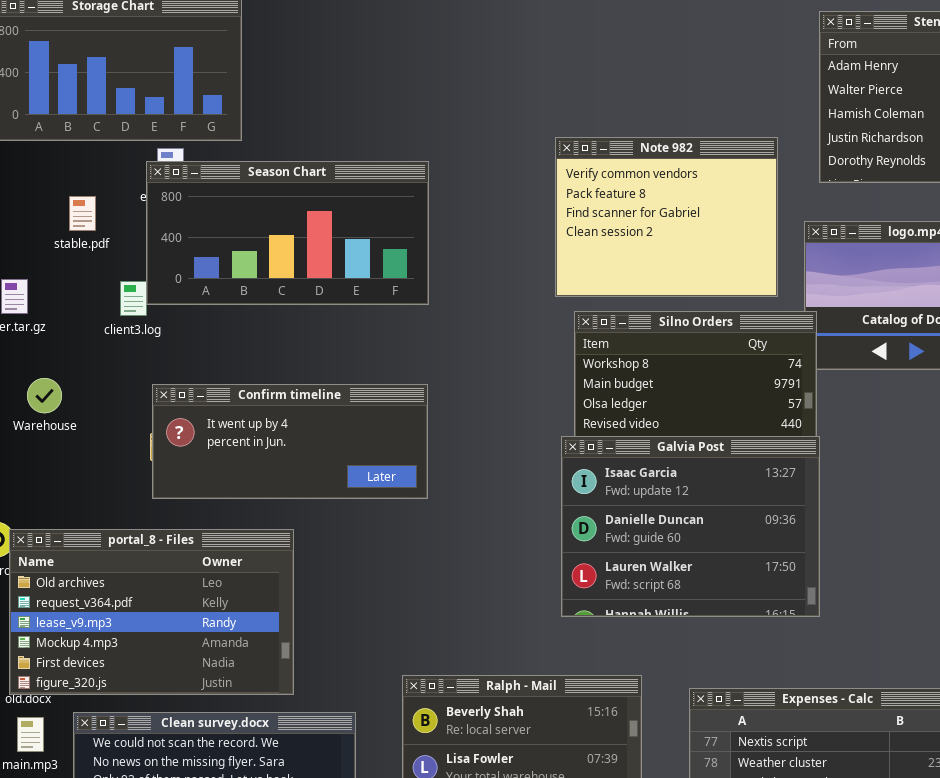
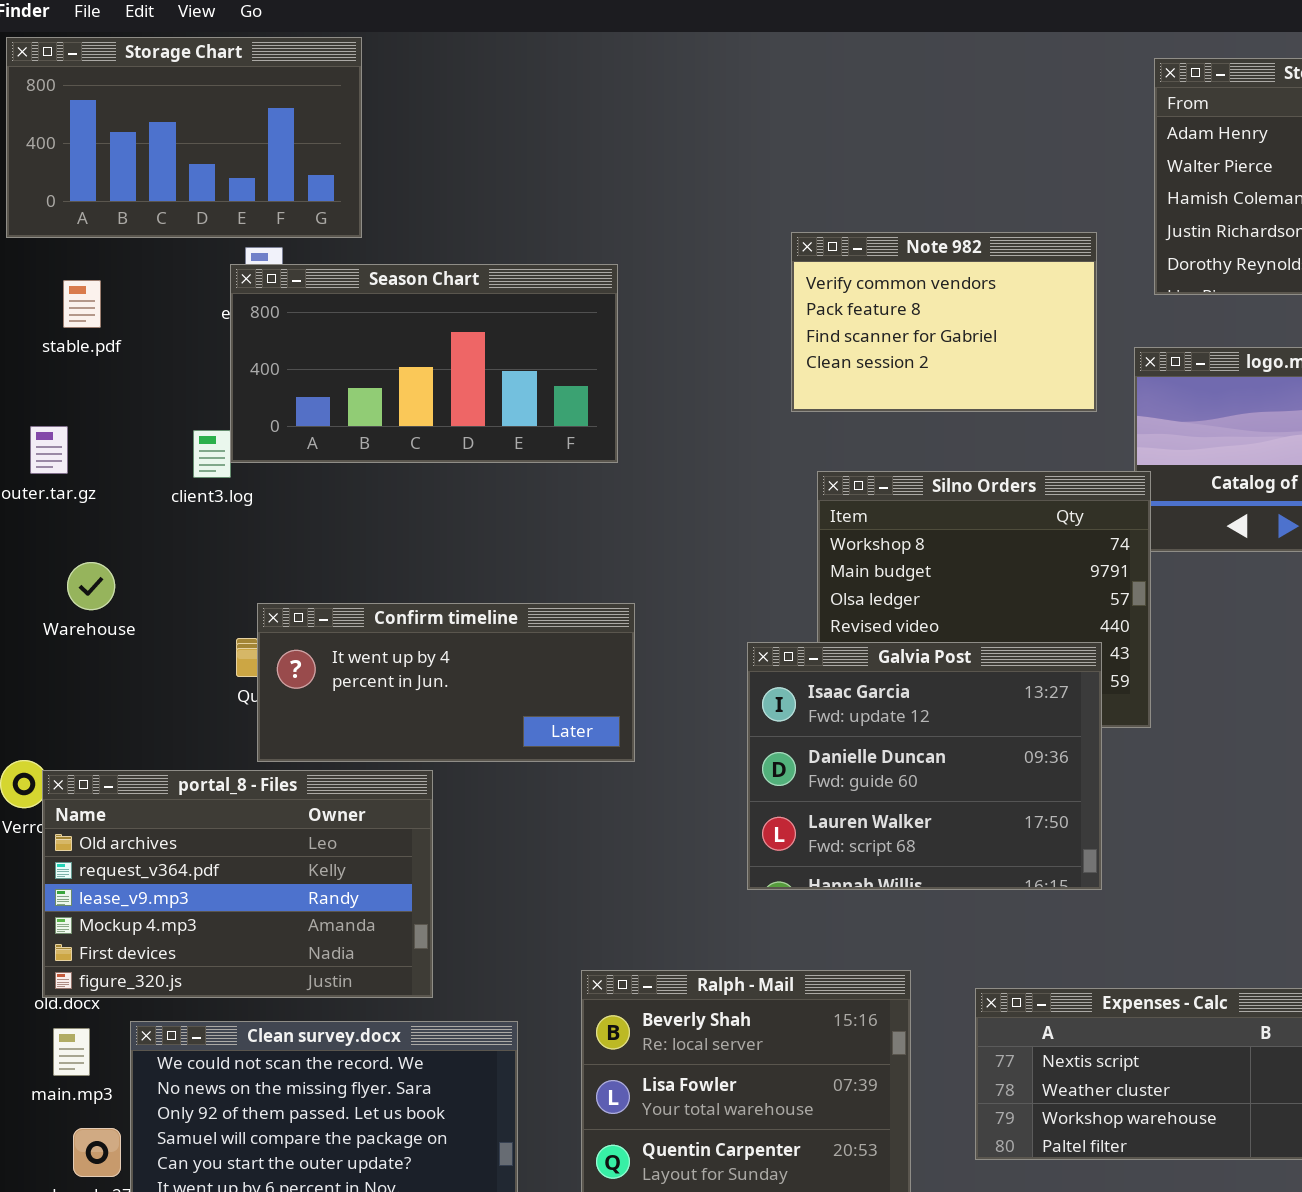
Note 982: [555,137,778,297] -> [791,232,1097,412], resized
stable.pdf: [69,196,96,231] -> [63,280,101,328], moved
Confirm timeline: [152,384,428,499] -> [257,603,635,762], moved
Galvia Post: [561,436,820,617] -> [747,642,1102,890], moved

